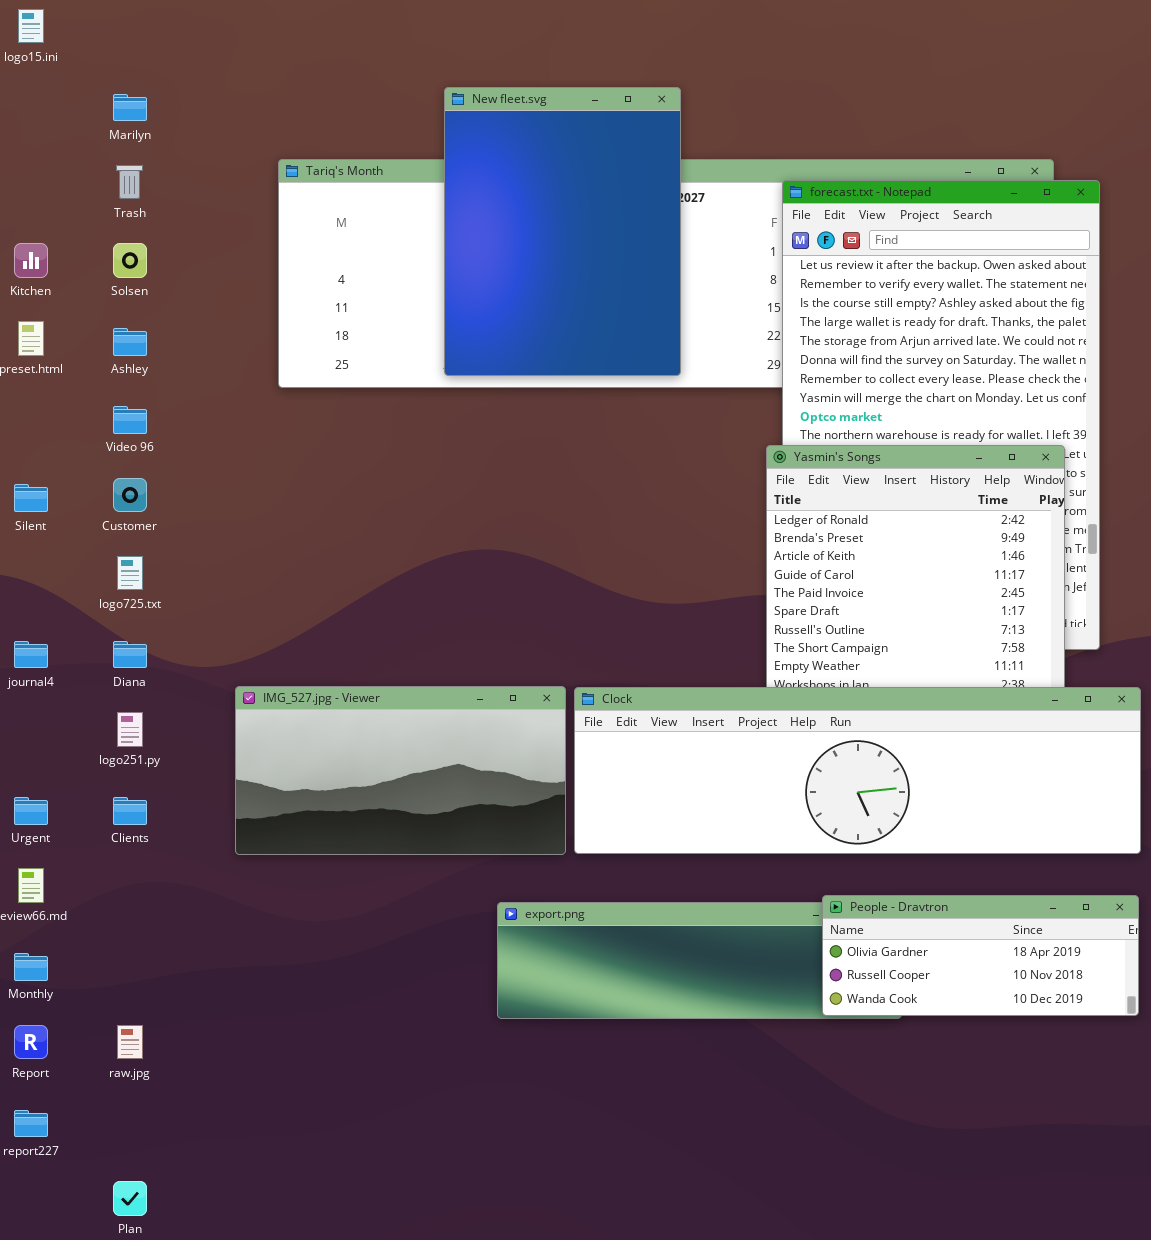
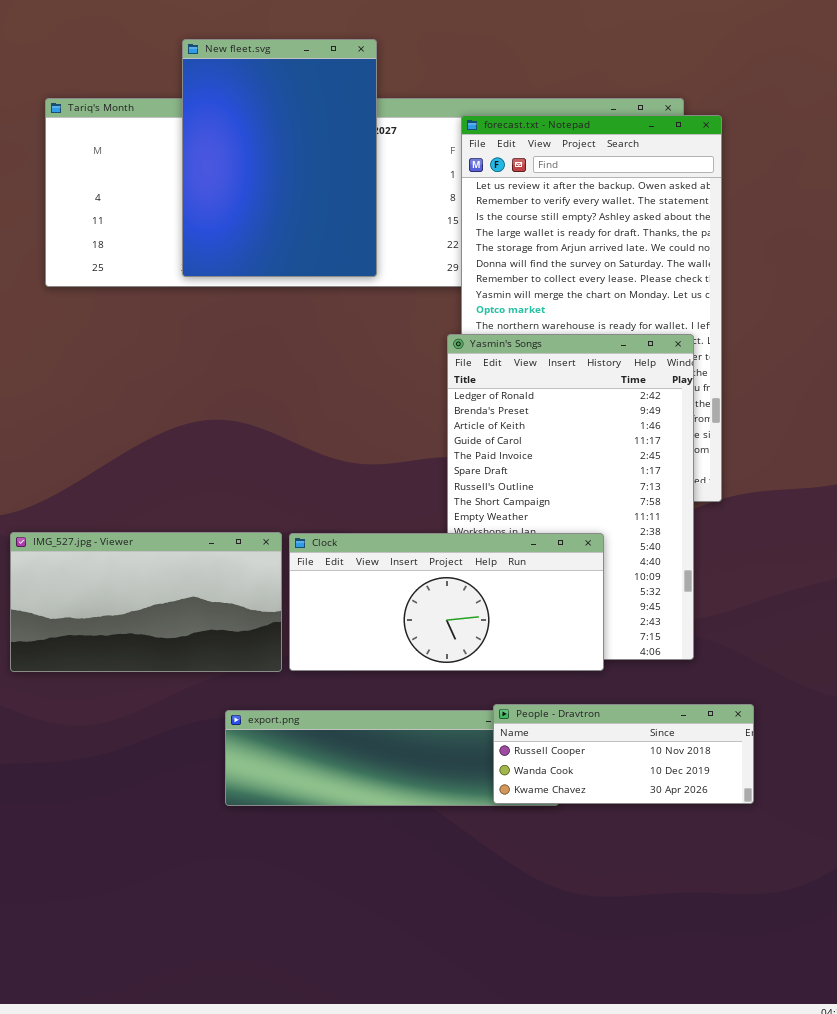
Clock: [574,687,1141,854] -> [289,533,604,671], resized
People - Dravtron: [822,895,1139,1016] -> [493,704,754,804], scrolled down 1 row

